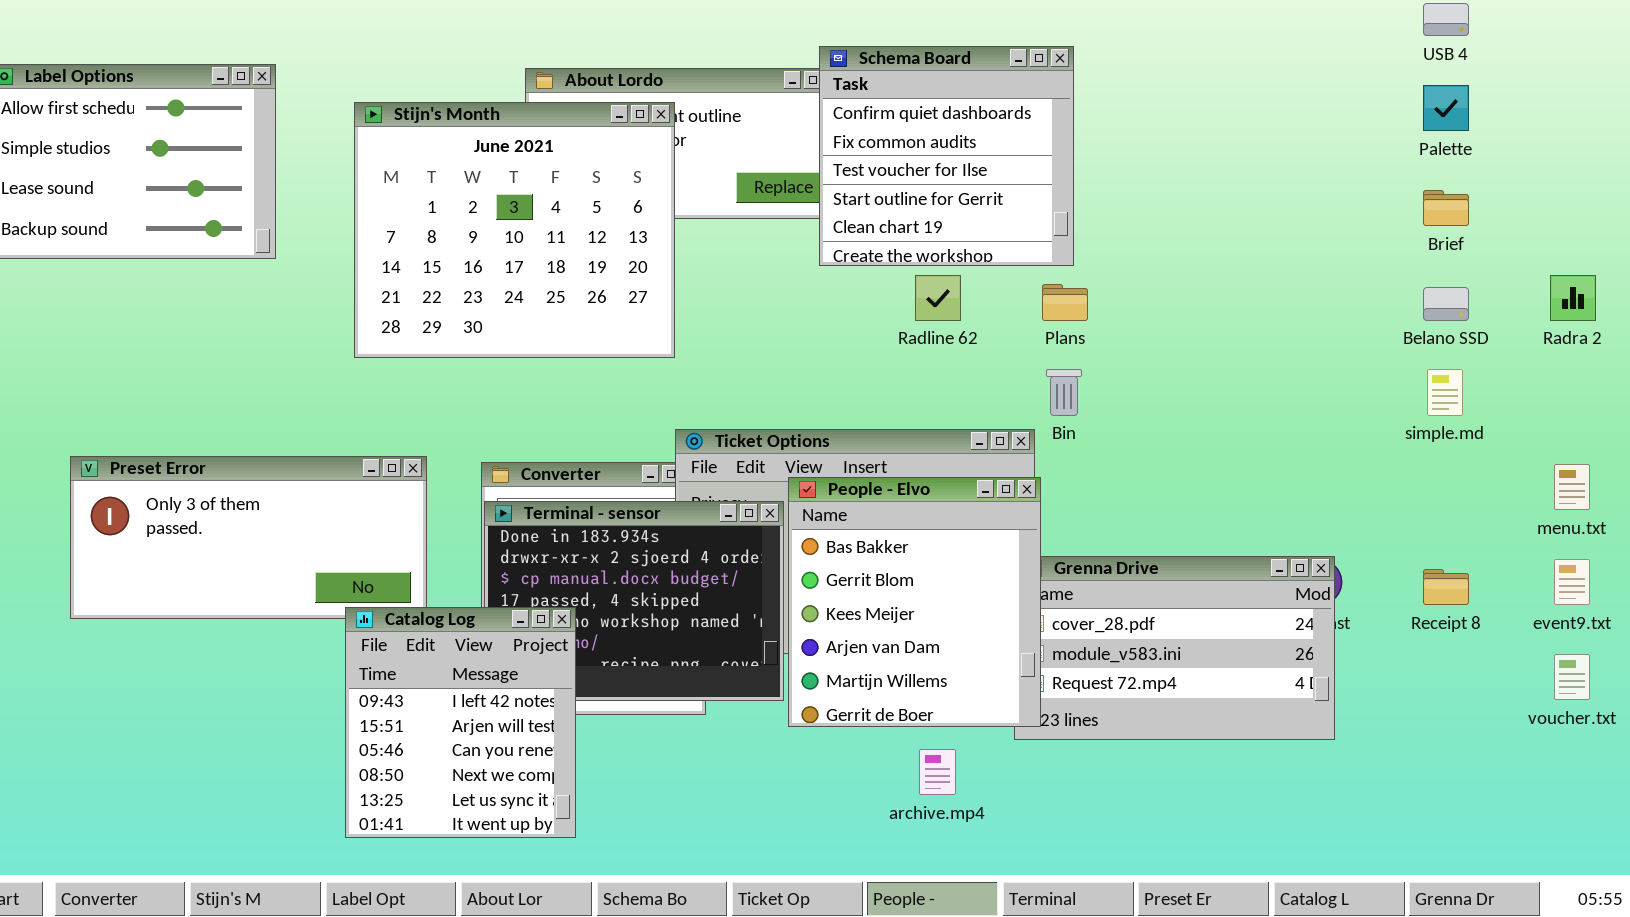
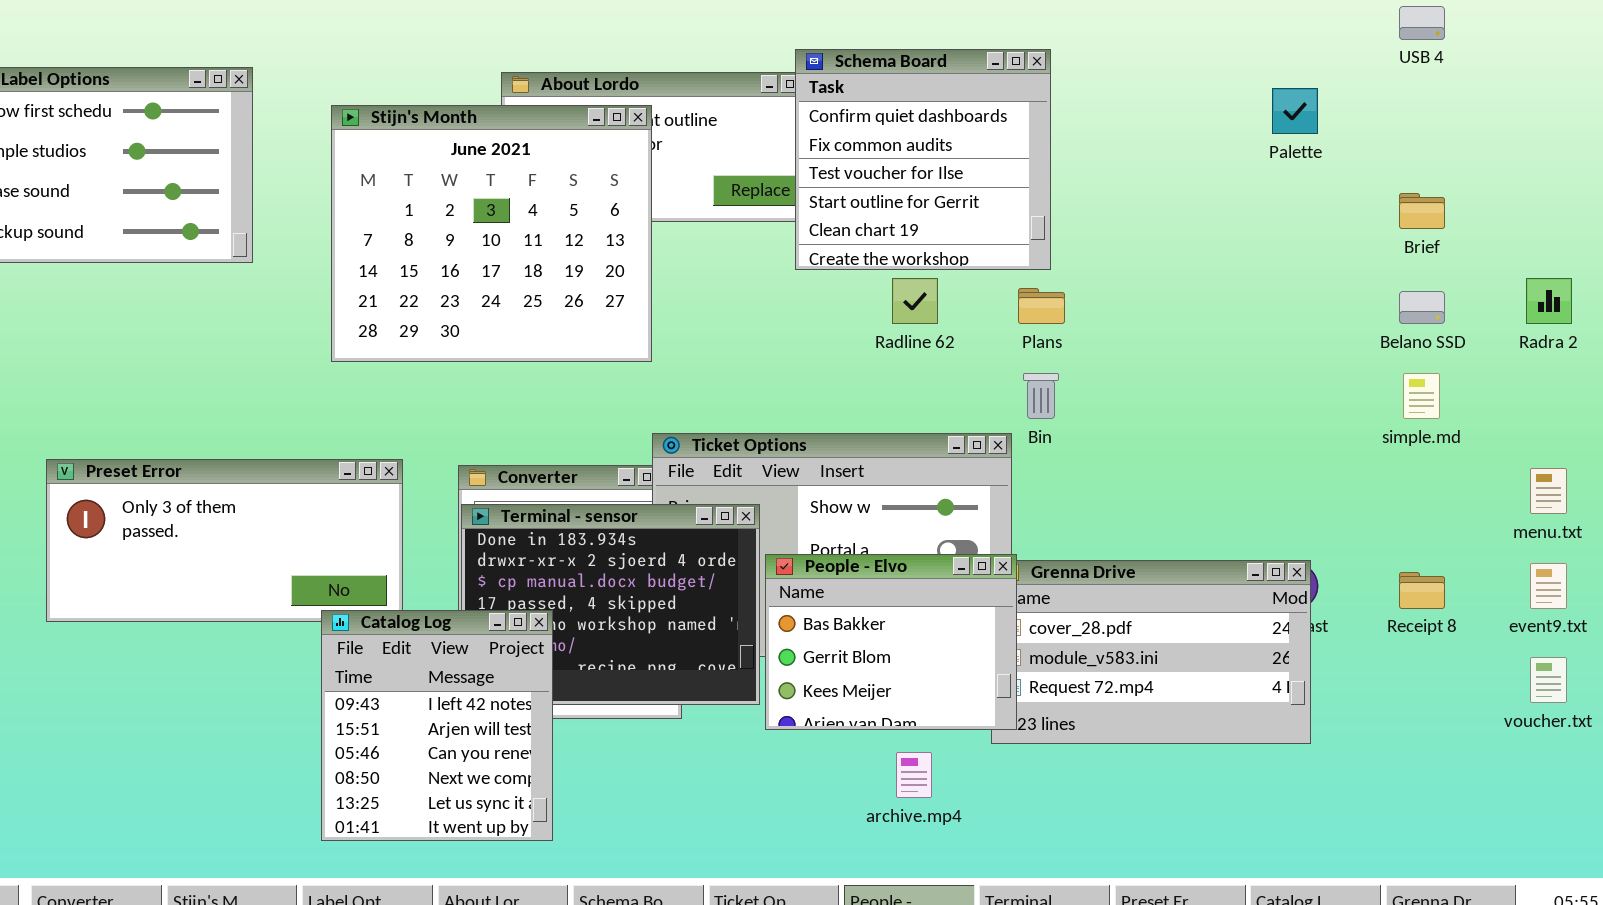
Palette: [1423,85,1469,131] -> [1272,88,1318,134], moved
People - Elvo: [788,477,1041,727] -> [765,554,1017,730], resized

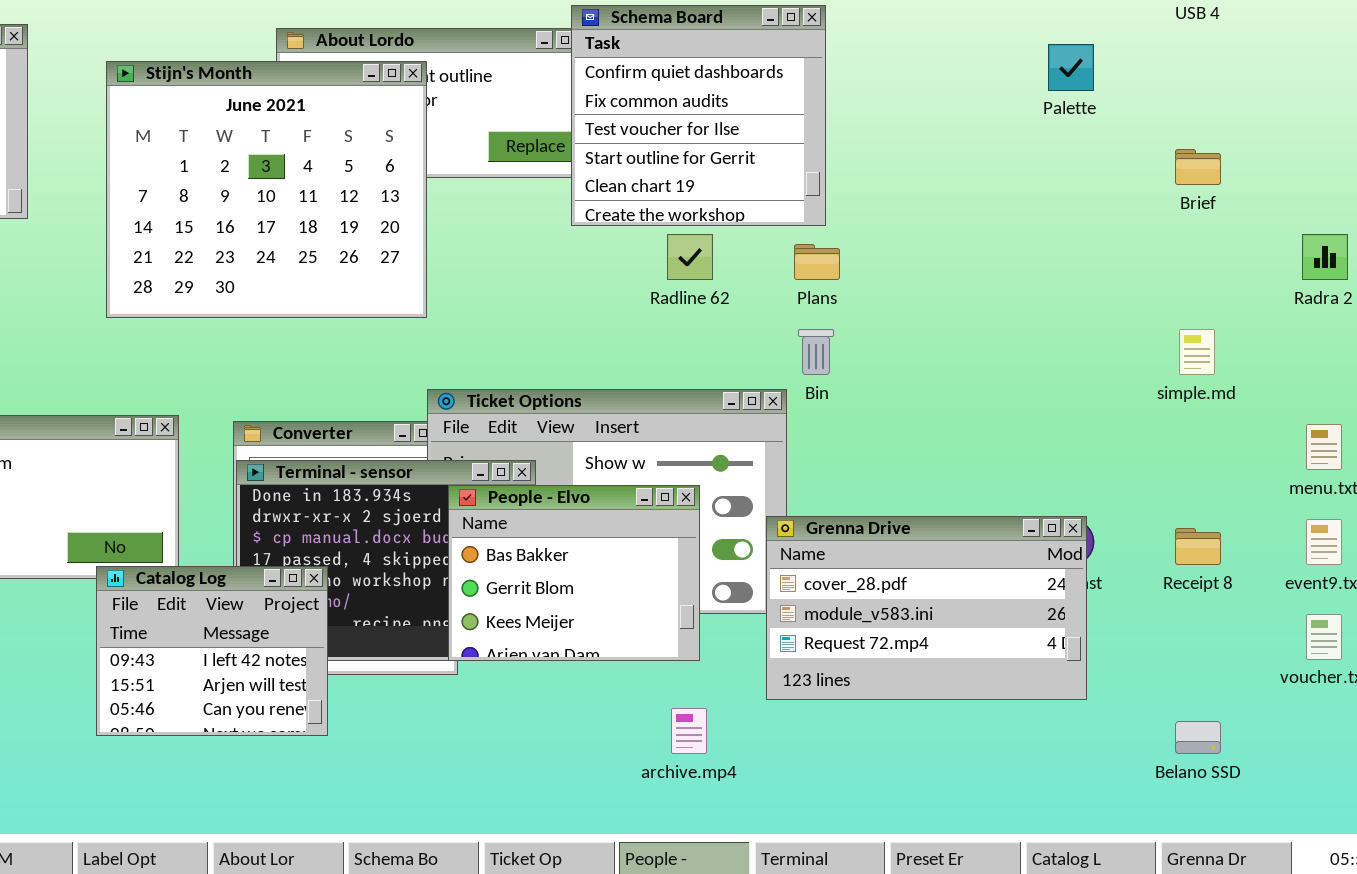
Belano SSD: [1399,291,1445,324] -> [1175,721,1221,754], moved
People - Elvo: [765,554,1017,730] -> [448,485,700,661], moved
Catalog Log: [321,610,553,841] -> [96,566,328,736], resized

